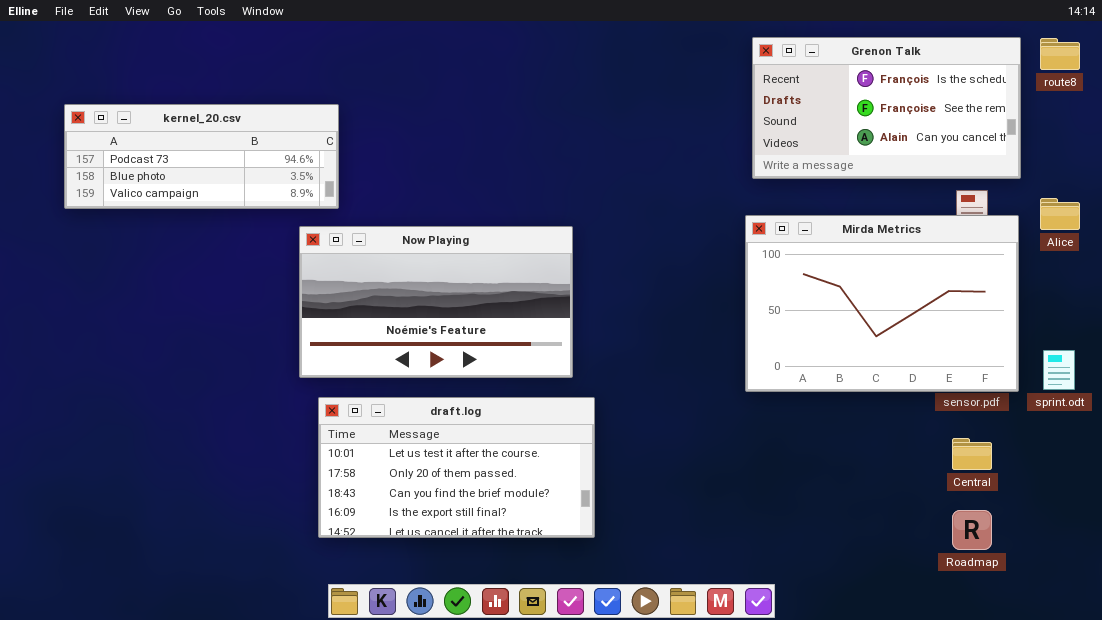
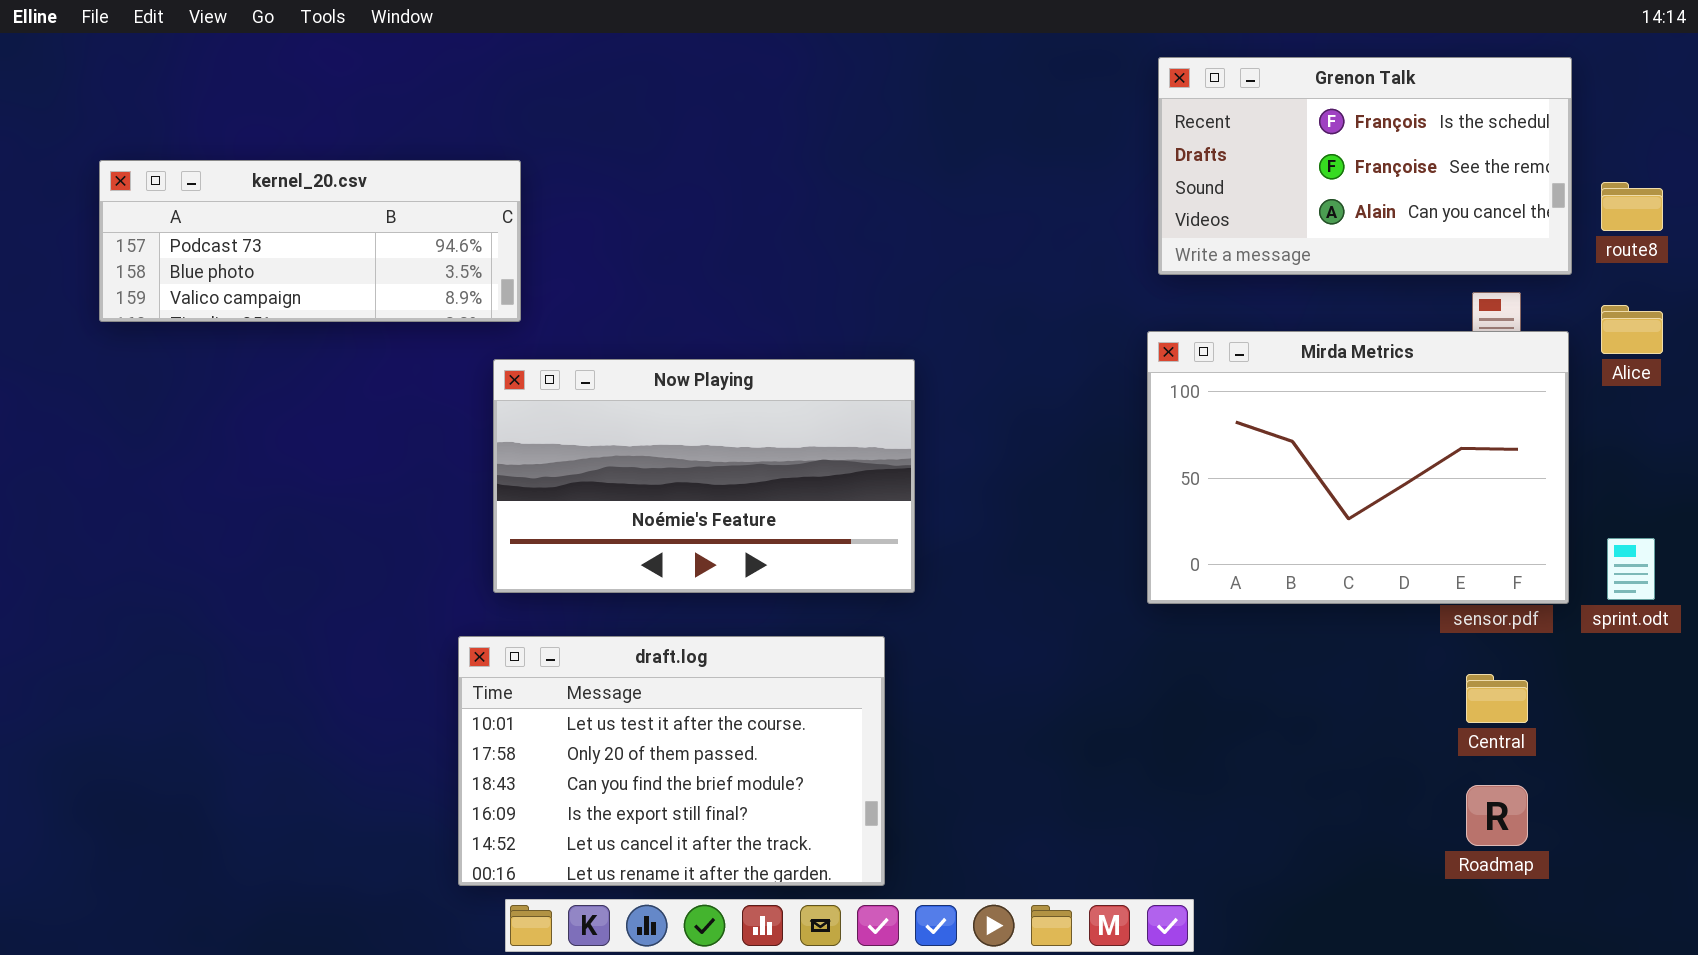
route8: [1040,38,1080,70] -> [1601,182,1663,231], moved
Now Playing: [299,226,573,378] -> [493,359,915,593], moved
draft.log: [318,397,595,538] -> [458,636,885,886], moved, resized

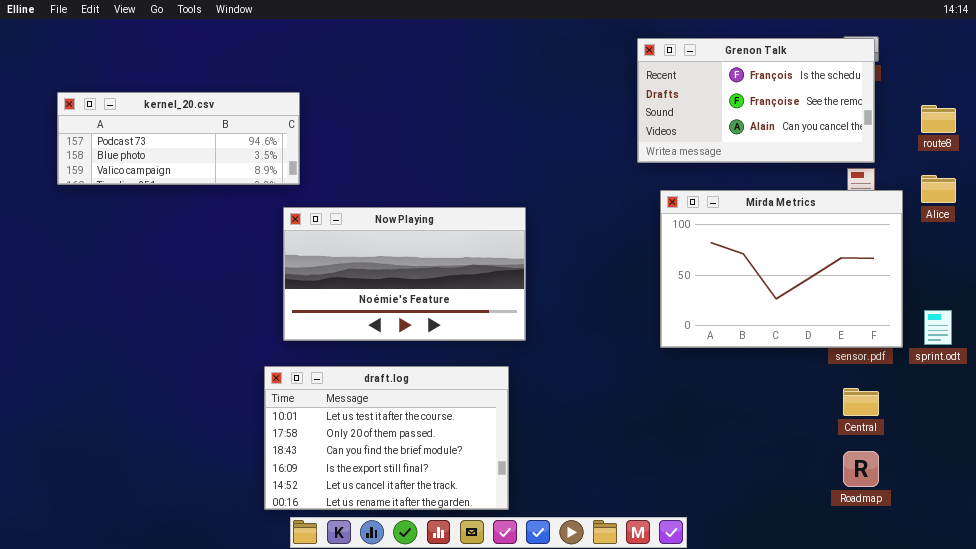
Grenon Talk: [1158,57,1572,275] -> [637,38,875,163], moved

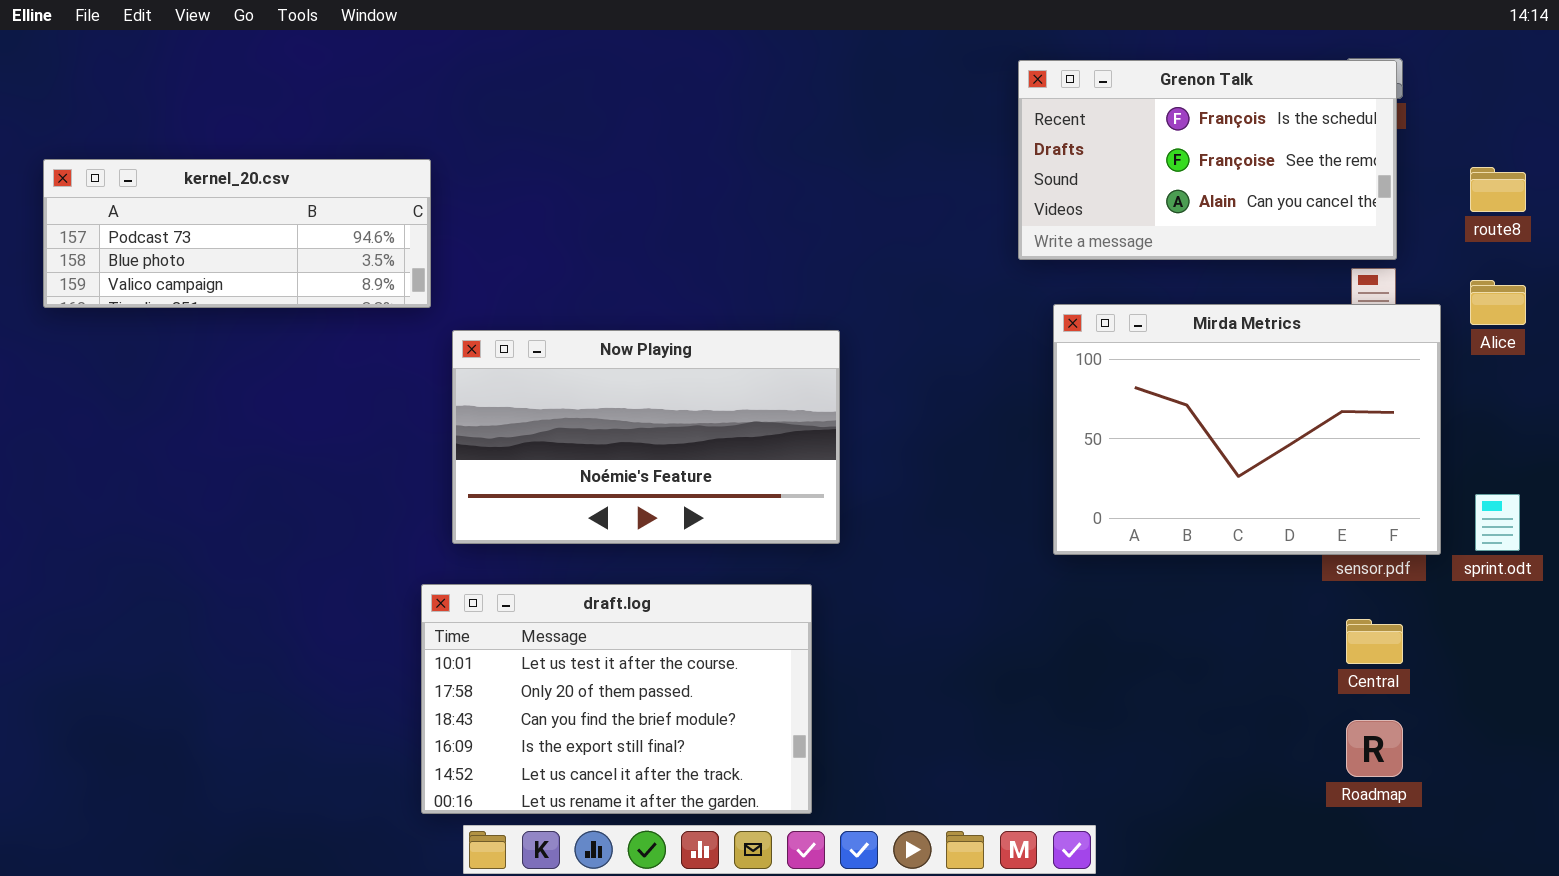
kernel_20.csv: [57,92,300,185] -> [43,159,431,308], moved

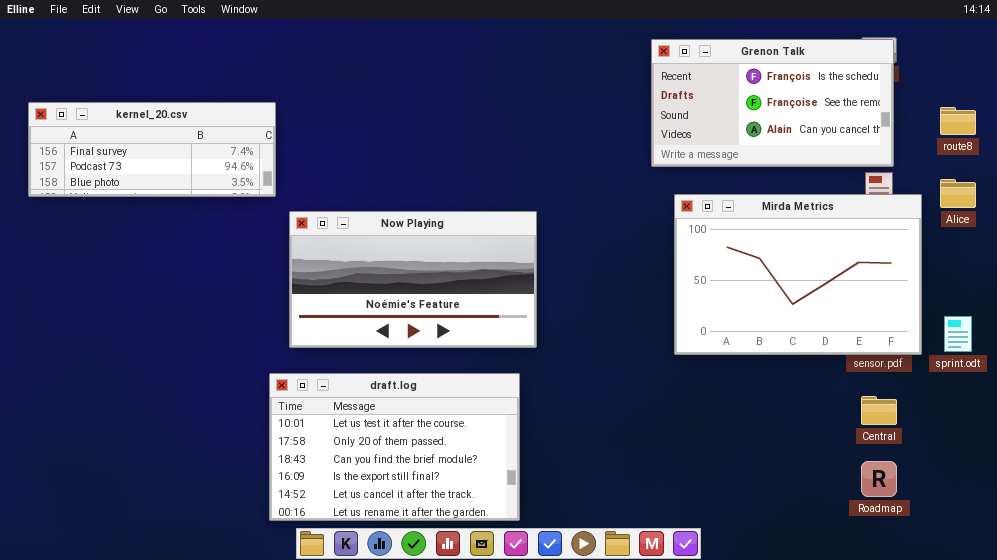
kernel_20.csv: [43,159,431,308] -> [28,102,276,197], scrolled up 1 row

